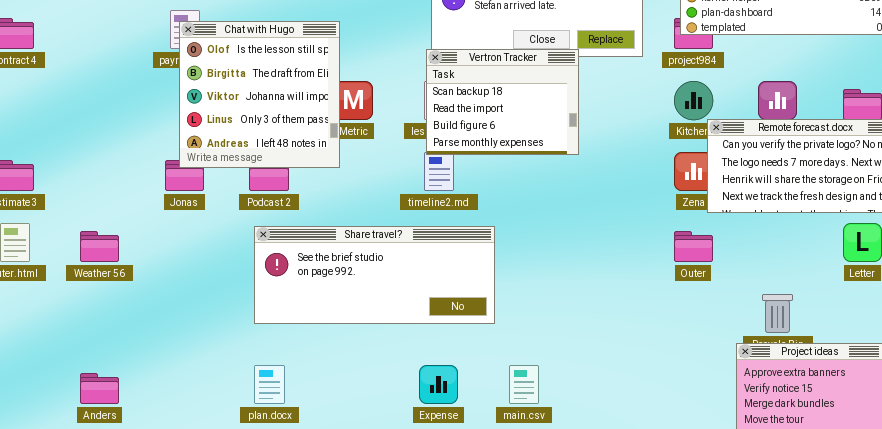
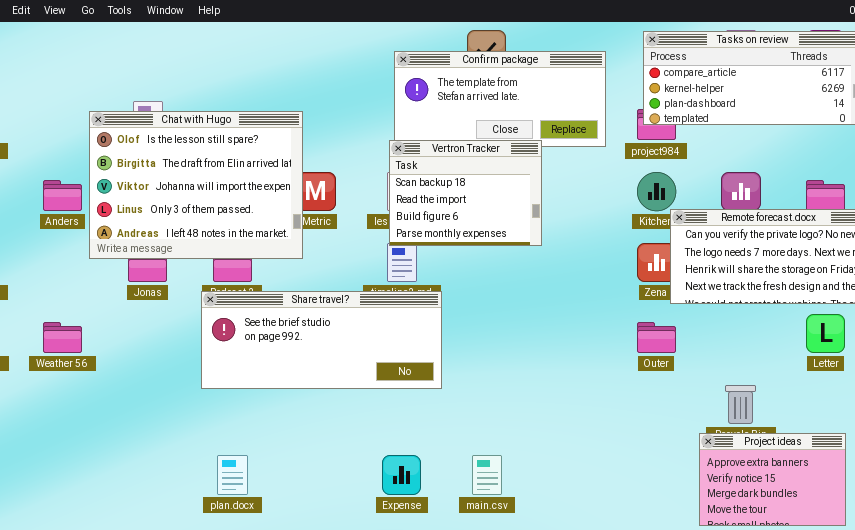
Chat with Hugo: [179,21,340,168] -> [89,111,303,259], resized
Share travel?: [254,226,495,324] -> [201,291,442,389], moved
Anders: [80,373,119,404] -> [43,180,82,211], moved

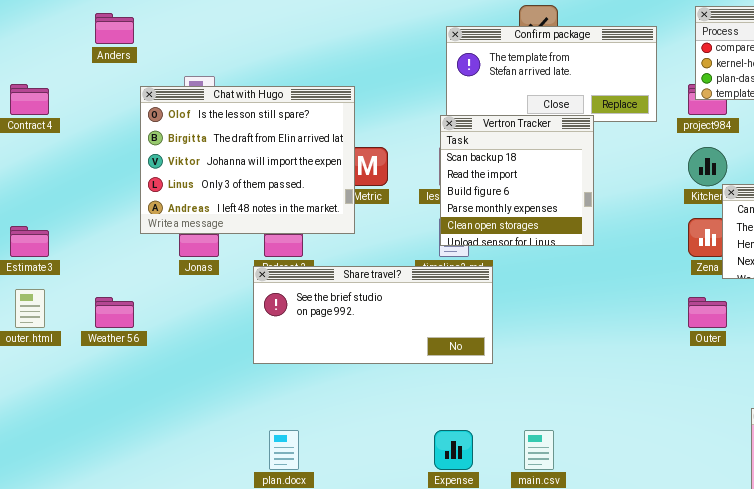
Vertron Tracker: [389,140,542,246] -> [440,115,594,246], resized
Anders: [43,180,82,211] -> [95,13,134,44], moved

